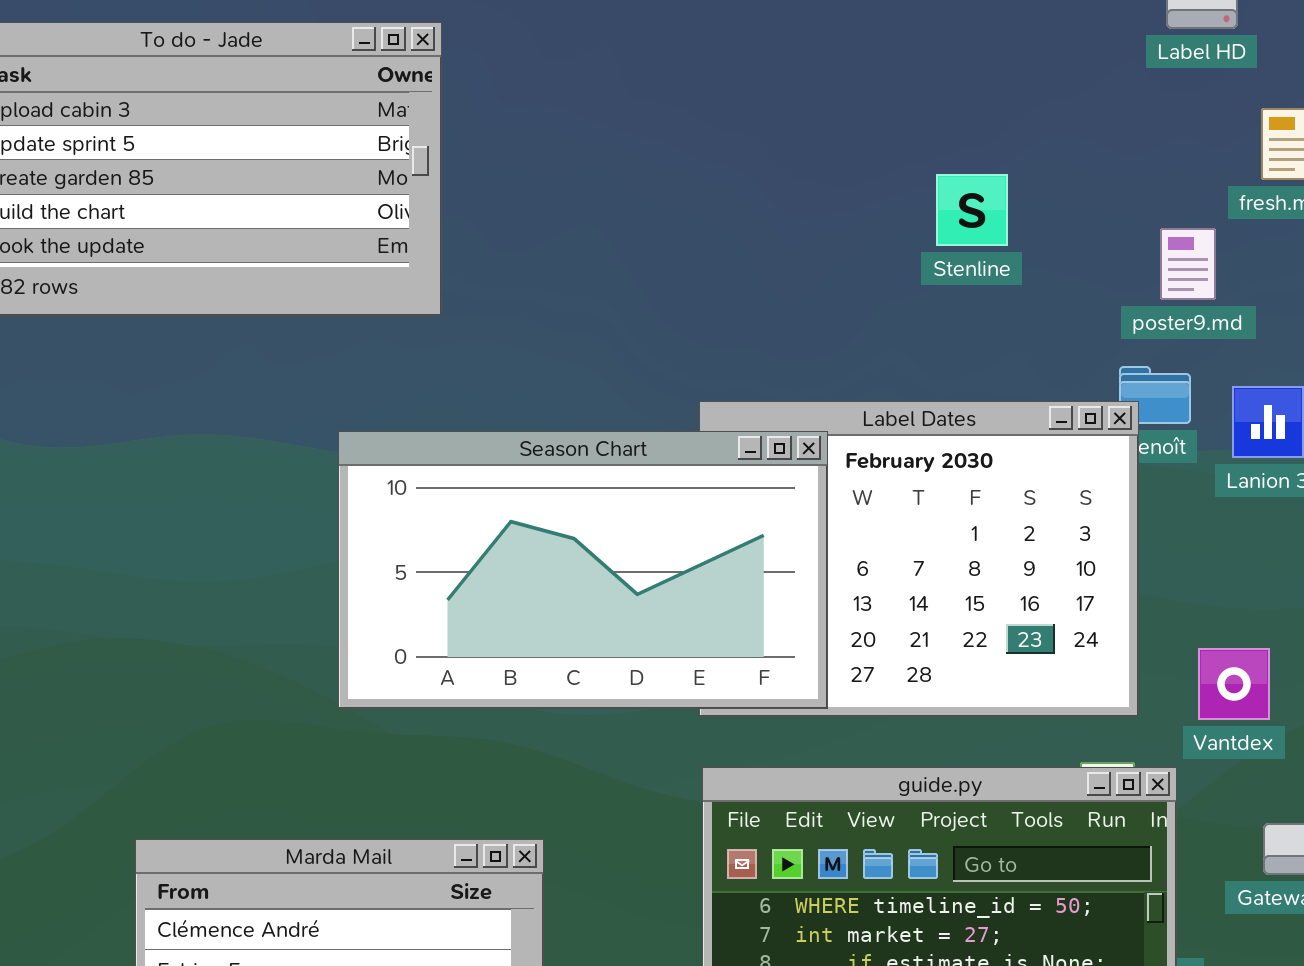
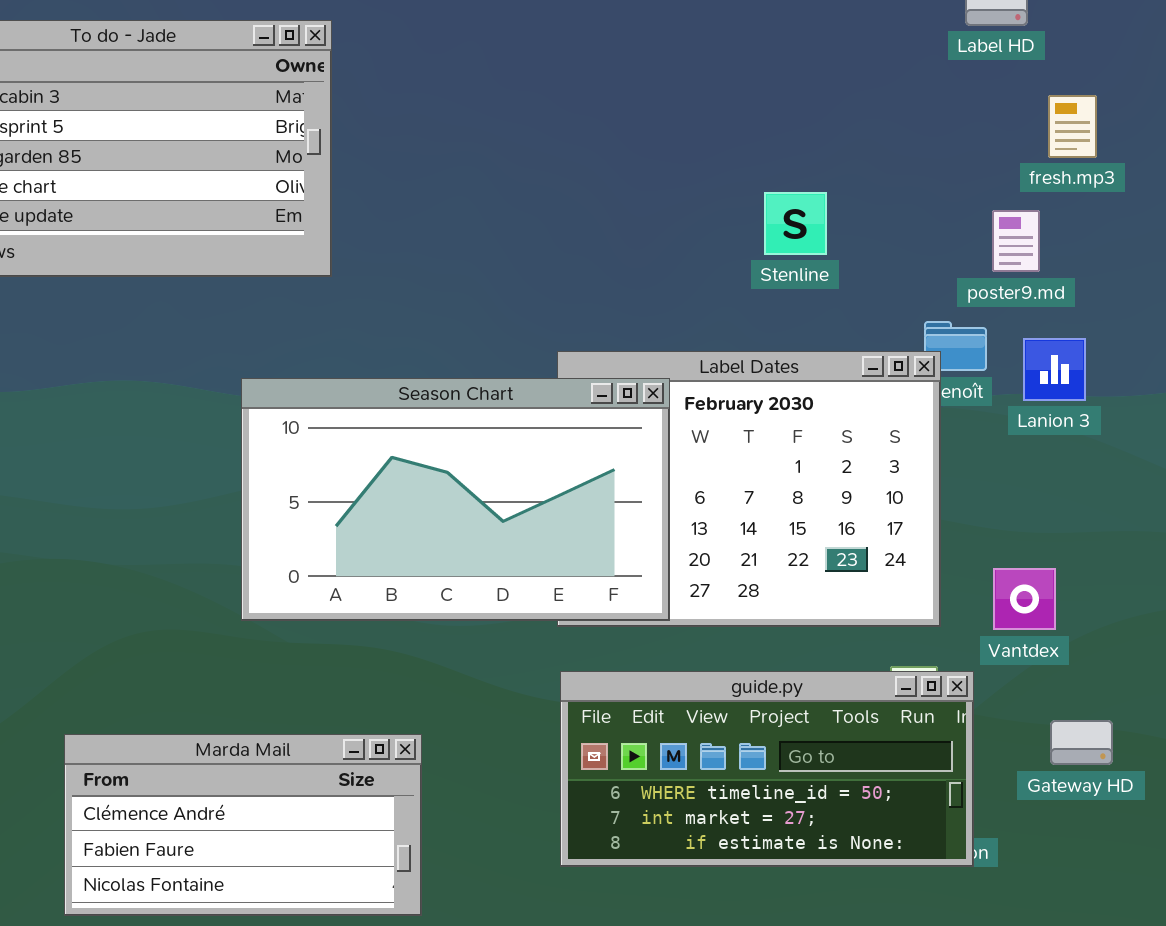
Stenline: [936,174,1008,246] -> [764,192,827,255], moved
poster9.md: [1160,228,1216,300] -> [992,210,1040,272], moved

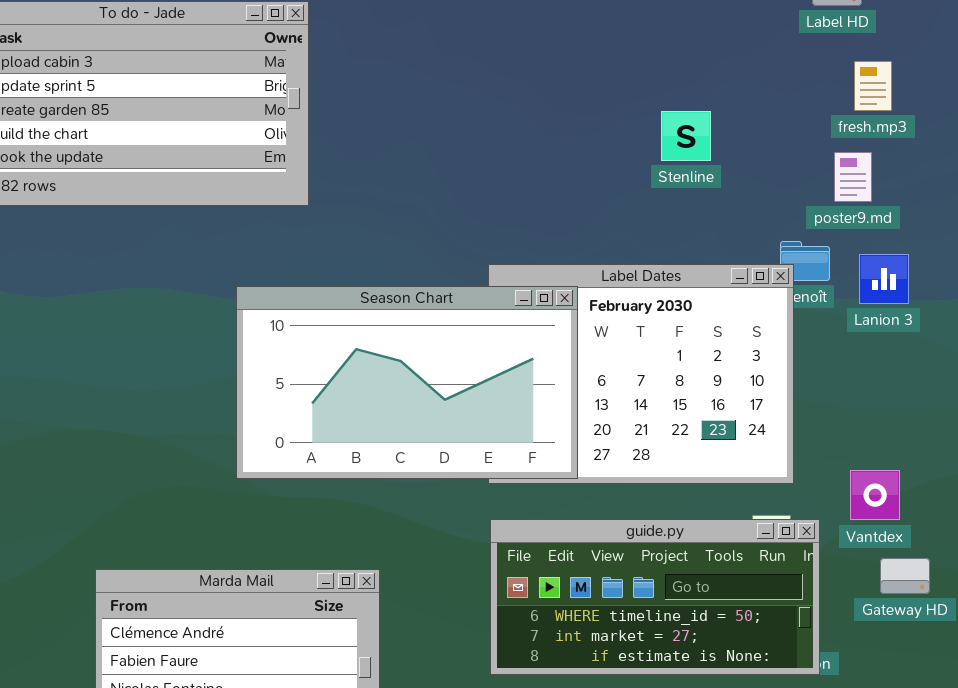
fresh.mp3: [1048,95,1097,158] -> [854,61,892,111], moved
Stenline: [764,192,827,255] -> [661,111,711,161], moved
Vantdex: [993,568,1056,630] -> [850,470,900,520], moved

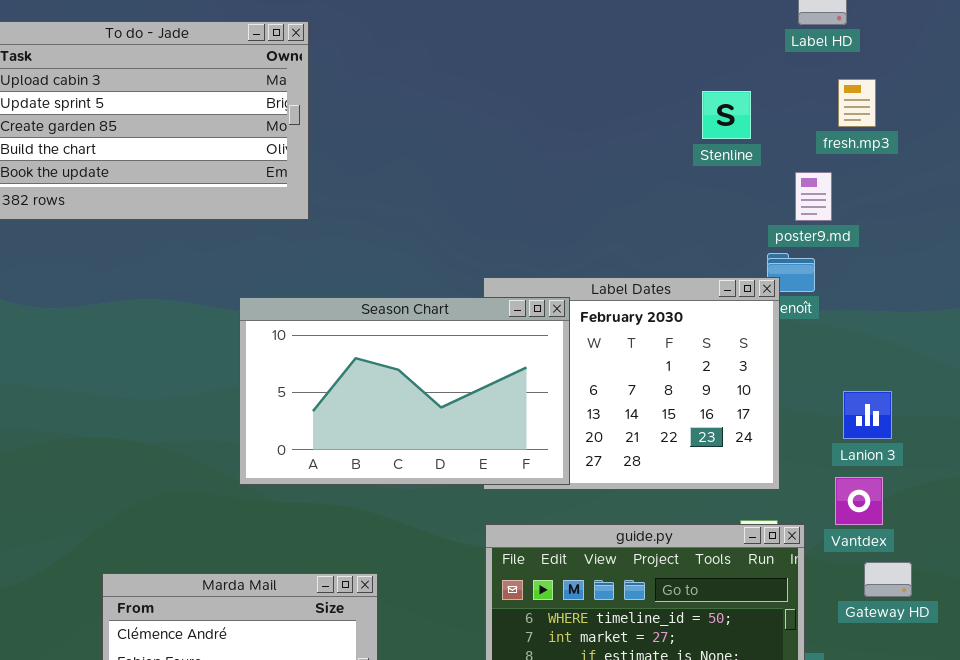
Stenline: [661,111,711,161] -> [702,91,751,139], moved
poster9.md: [834,152,872,202] -> [795,172,832,221], moved
Lanion 3: [859,254,909,304] -> [843,391,892,439], moved

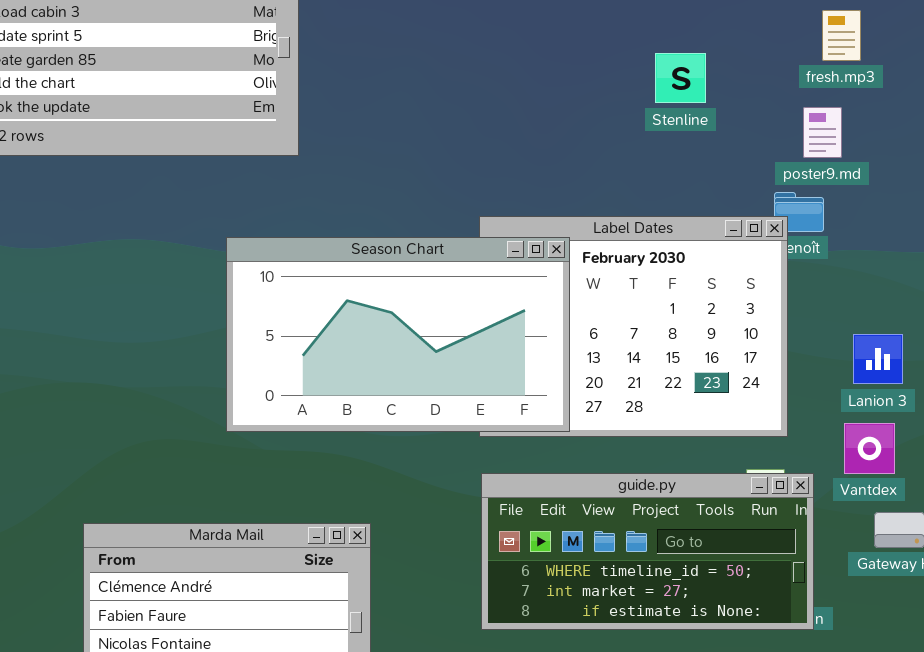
fresh.mp3: [838,79,876,127] -> [822,10,861,61], moved
Stenline: [702,91,751,139] -> [655,53,706,103], moved

